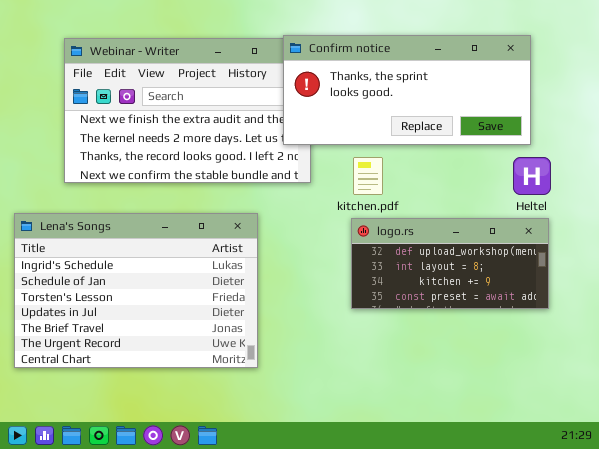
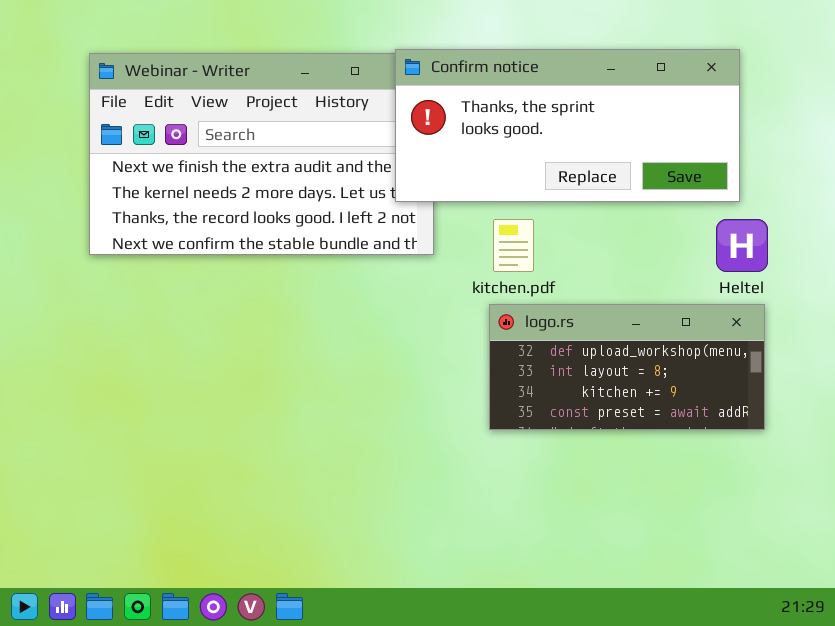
Lena's Songs: [14,213,258,368] -> none, closed

